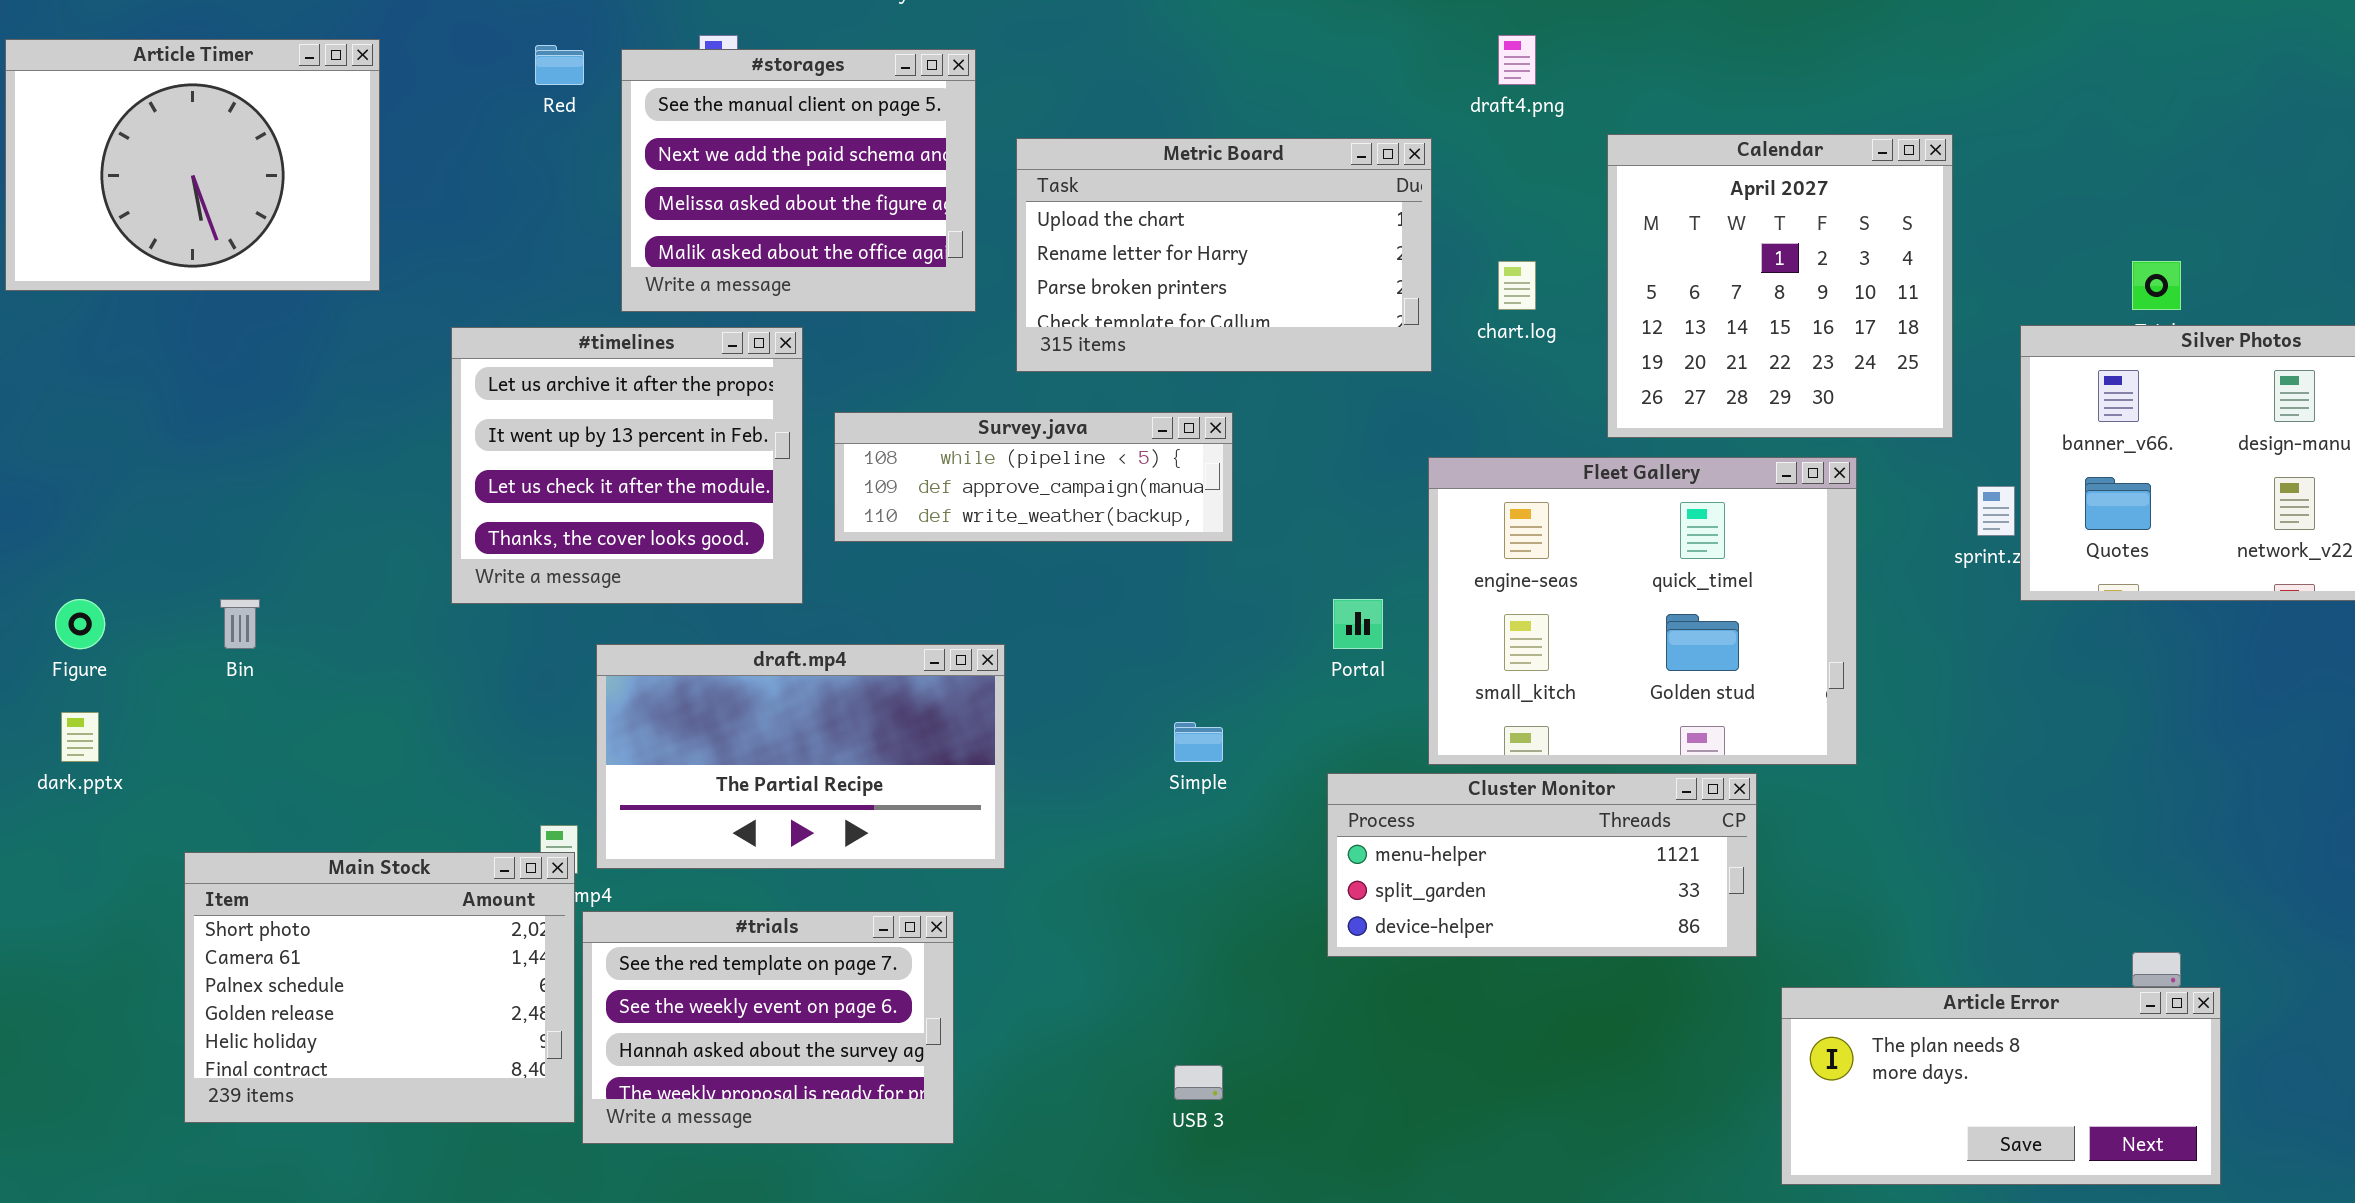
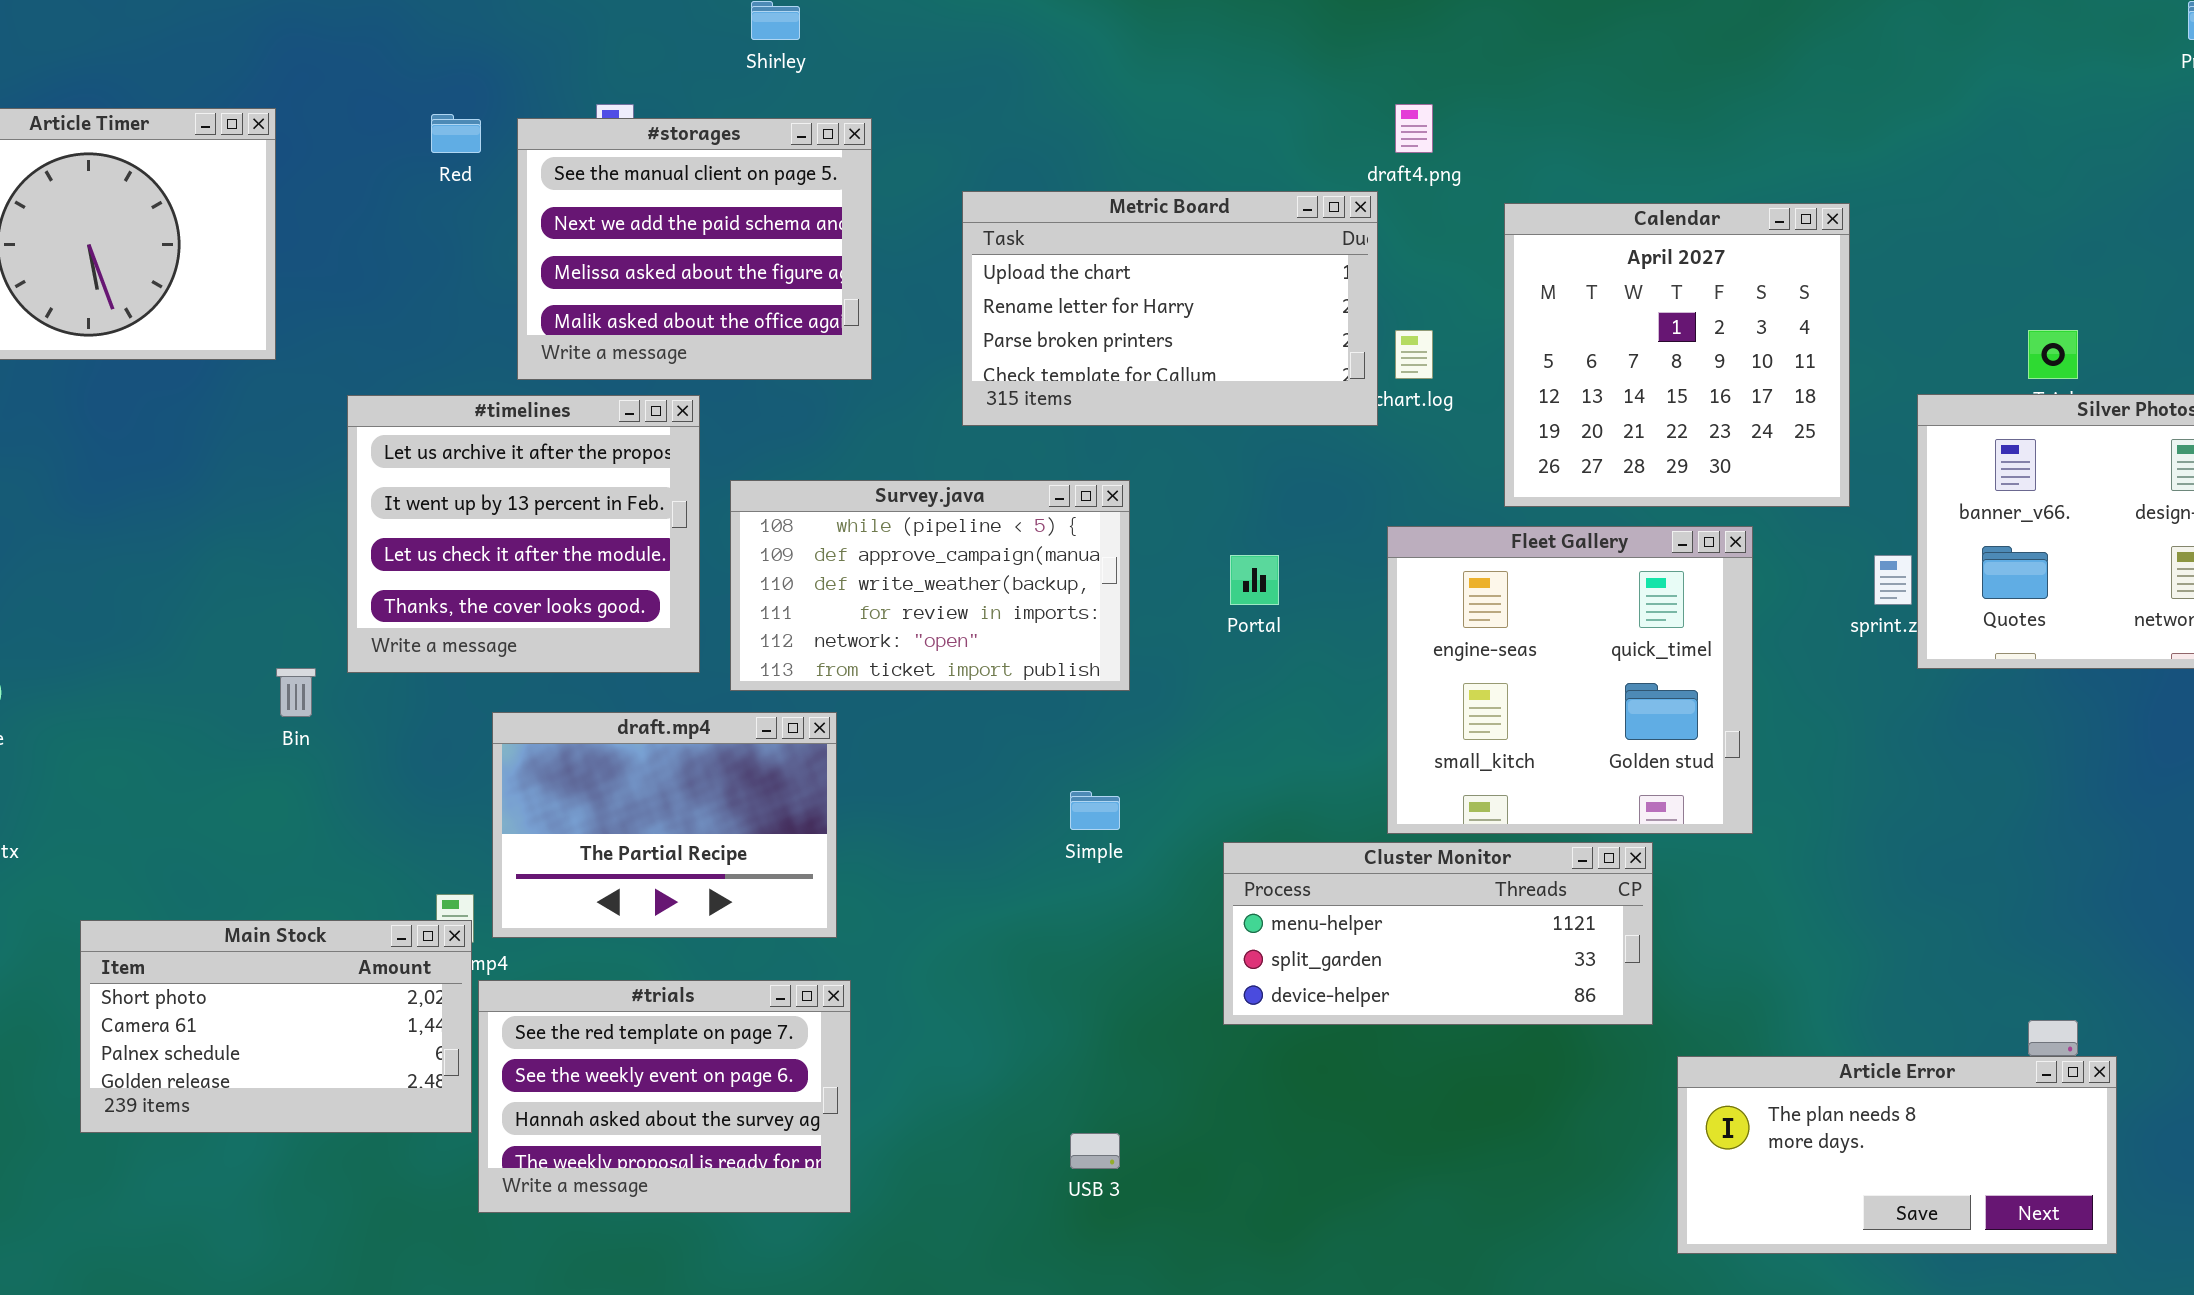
Metric Board: [1016,138,1432,372] -> [962,191,1378,426], moved
Survey.java: [834,412,1233,542] -> [730,480,1130,691], resized
Fleet Gallery: [1428,457,1857,765] -> [1387,526,1753,834], resized
Bin: [220,599,260,649] -> [276,668,316,717], moved
Portal: [1333,599,1383,649] -> [1230,555,1279,605], moved
draft.mp4: [596,644,1005,869] -> [492,712,837,938], resized
Main Stock: [184,852,575,1123] -> [80,920,472,1133], resized

